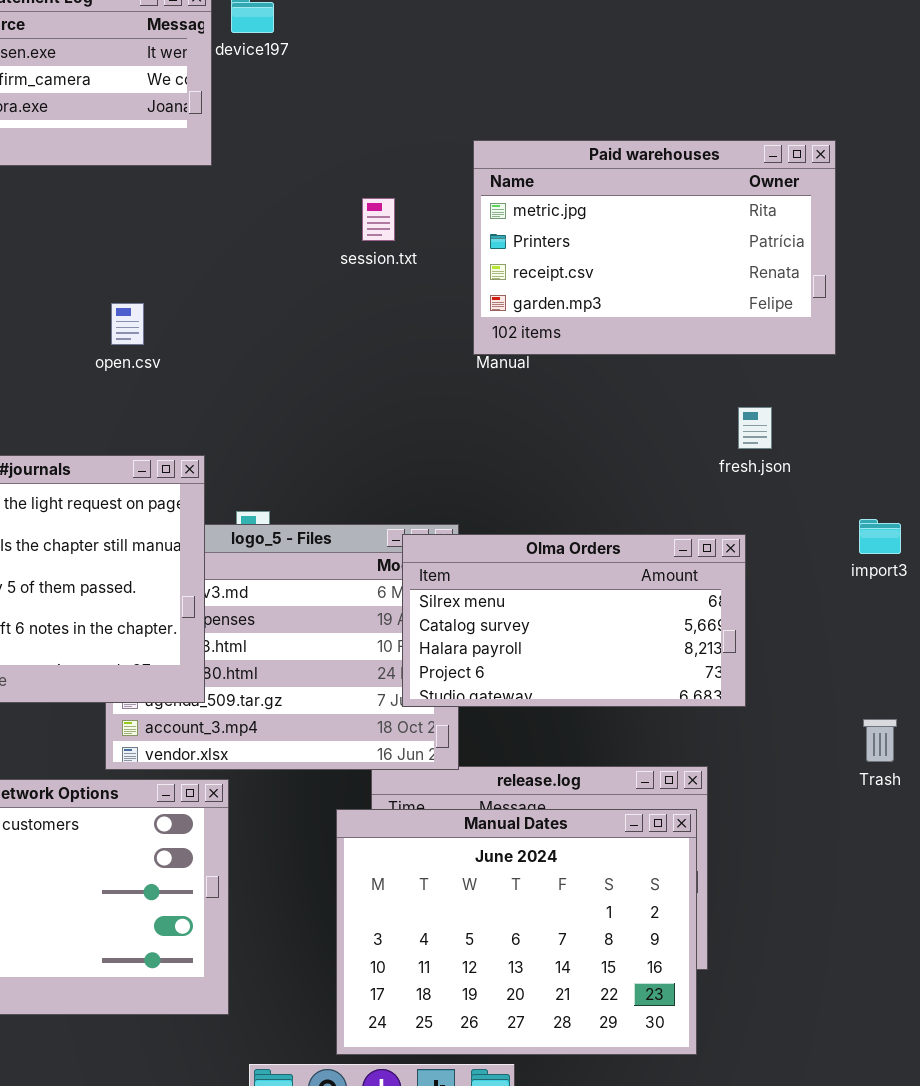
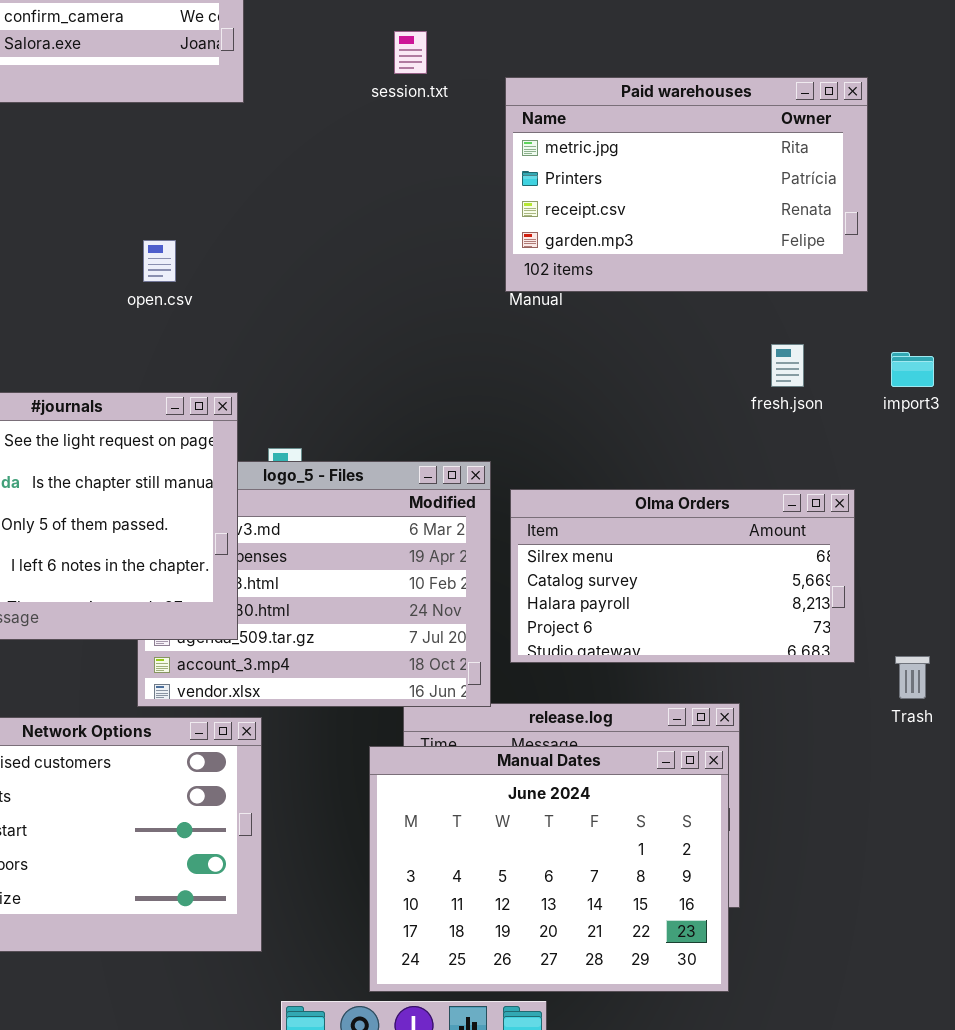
session.txt: [362,198,395,241] -> [394,31,427,74], moved
import3: [859,519,901,554] -> [891,352,934,387], moved
Olma Orders: [402,534,746,707] -> [510,489,855,663], moved

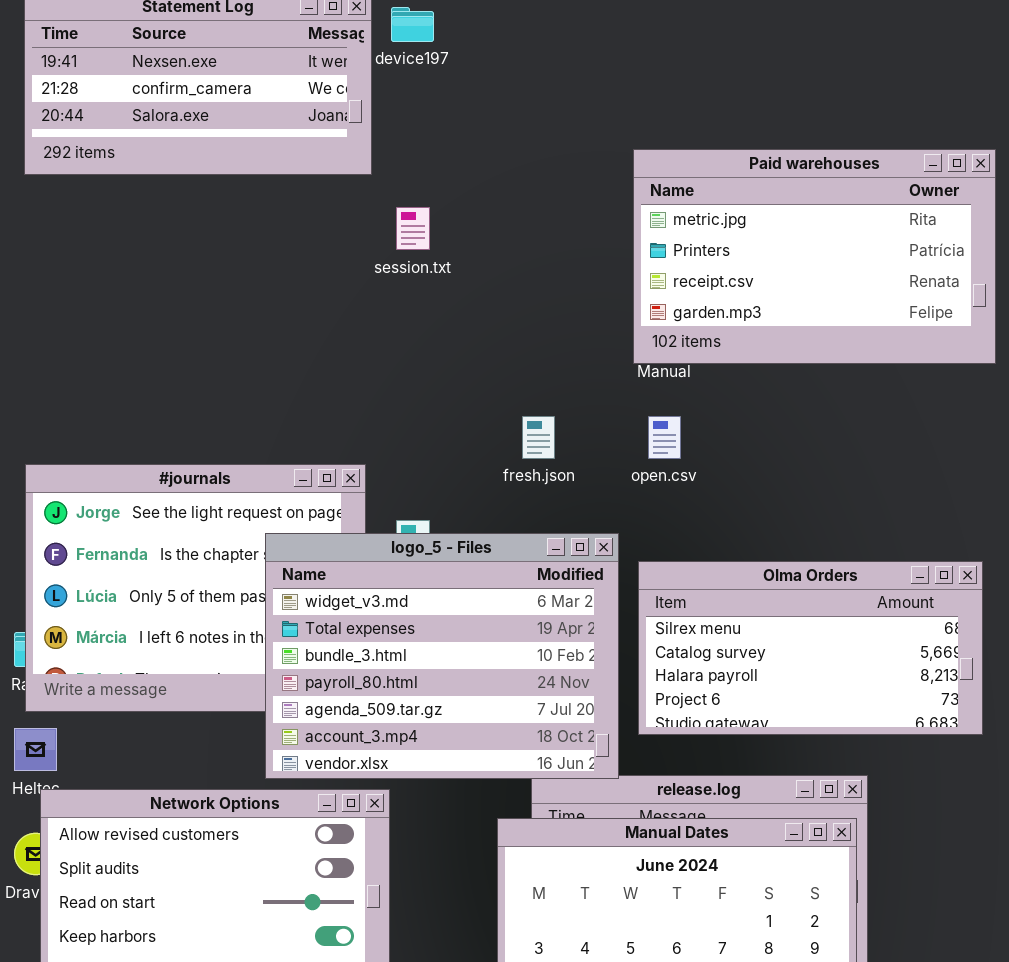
session.txt: [394,31,427,74] -> [396,207,430,250], moved
open.csv: [143,240,176,282] -> [648,416,681,459], moved
fresh.json: [771,344,804,387] -> [522,416,555,459], moved
logo_5 - Files: [137,461,491,707] -> [265,533,619,779], raised

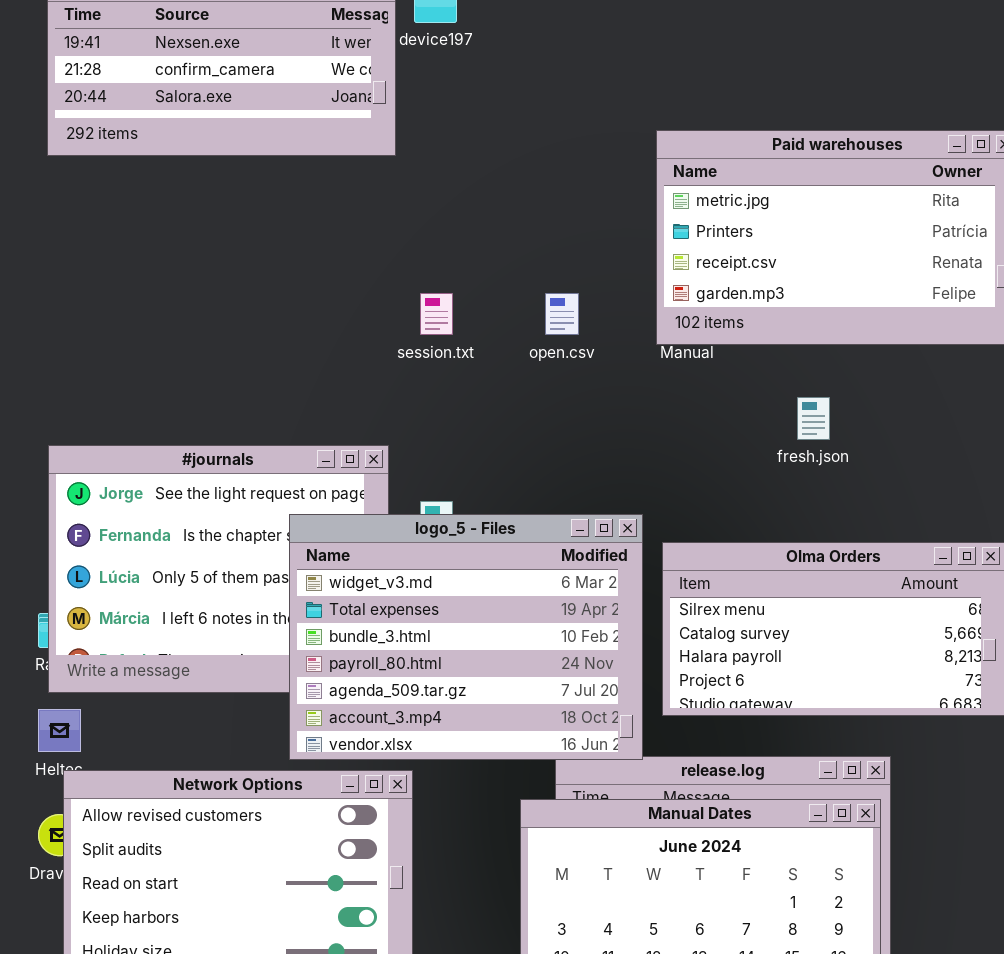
session.txt: [396,207,430,250] -> [420,293,453,335], moved
fresh.json: [522,416,555,459] -> [797,397,830,440], moved
open.csv: [648,416,681,459] -> [545,293,579,335], moved

